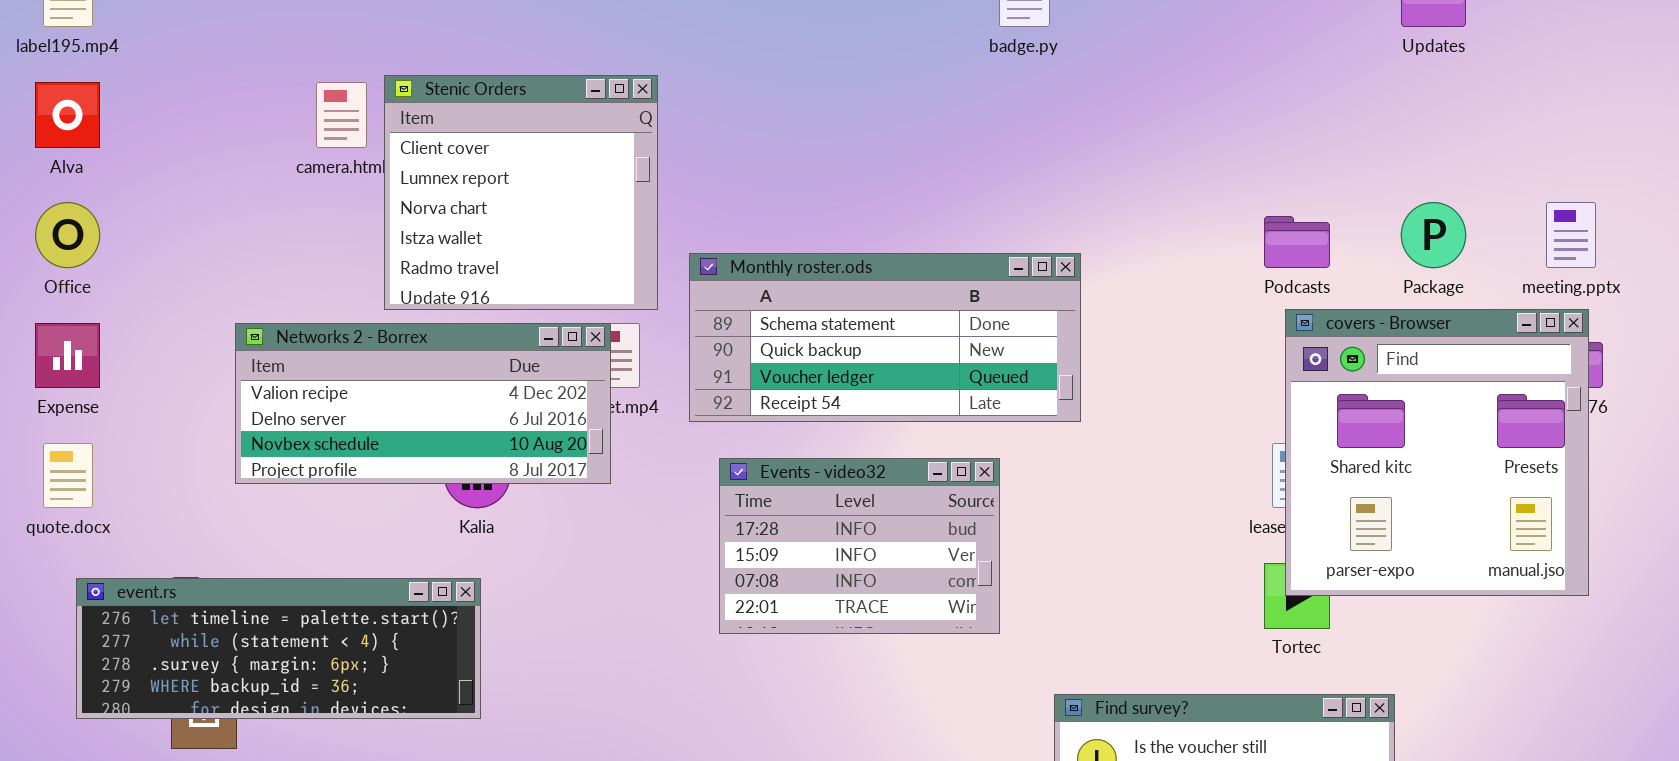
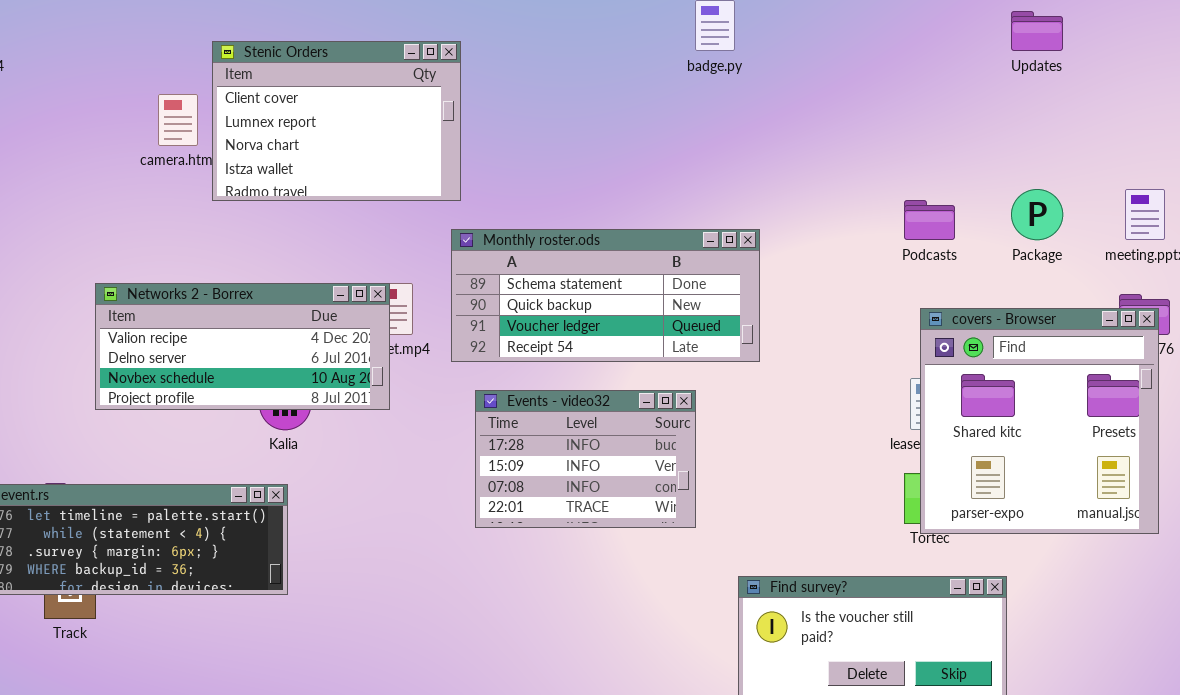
Stenic Orders: [384,75,658,310] -> [212,41,461,201], moved, resized
covers - Browser: [1285,309,1589,596] -> [920,308,1159,534], moved

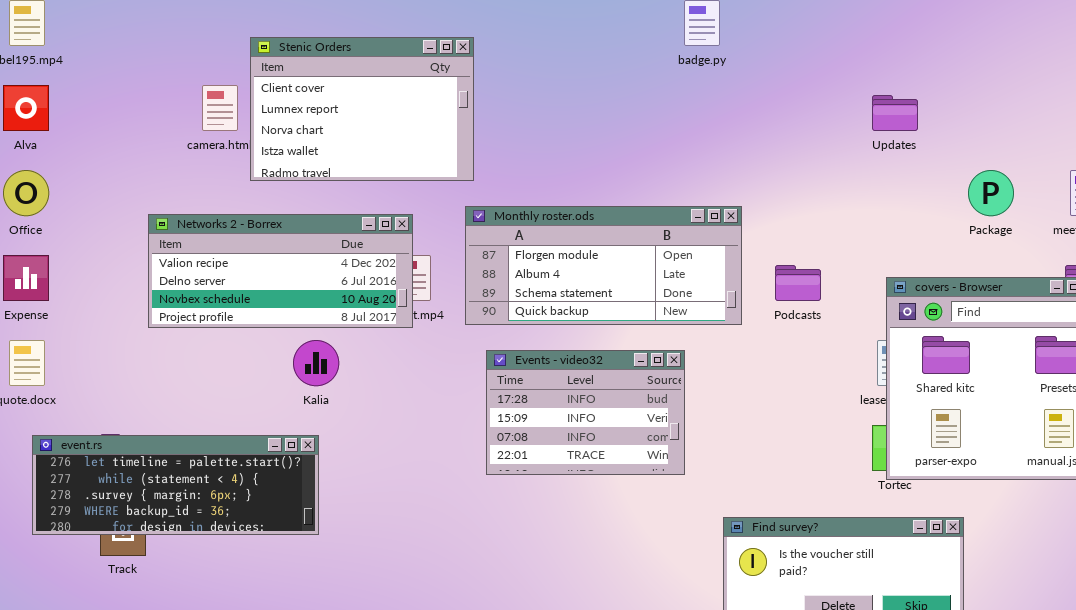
Updates: [1011,11,1063,51] -> [872,95,918,131], moved
Podcasts: [904,200,955,240] -> [775,265,821,301], moved
Monthly roster.ods: [451,229,760,362] -> [465,206,742,325], scrolled up 2 rows
Networks 2 - Borrex: [95,283,390,410] -> [148,214,413,328], moved

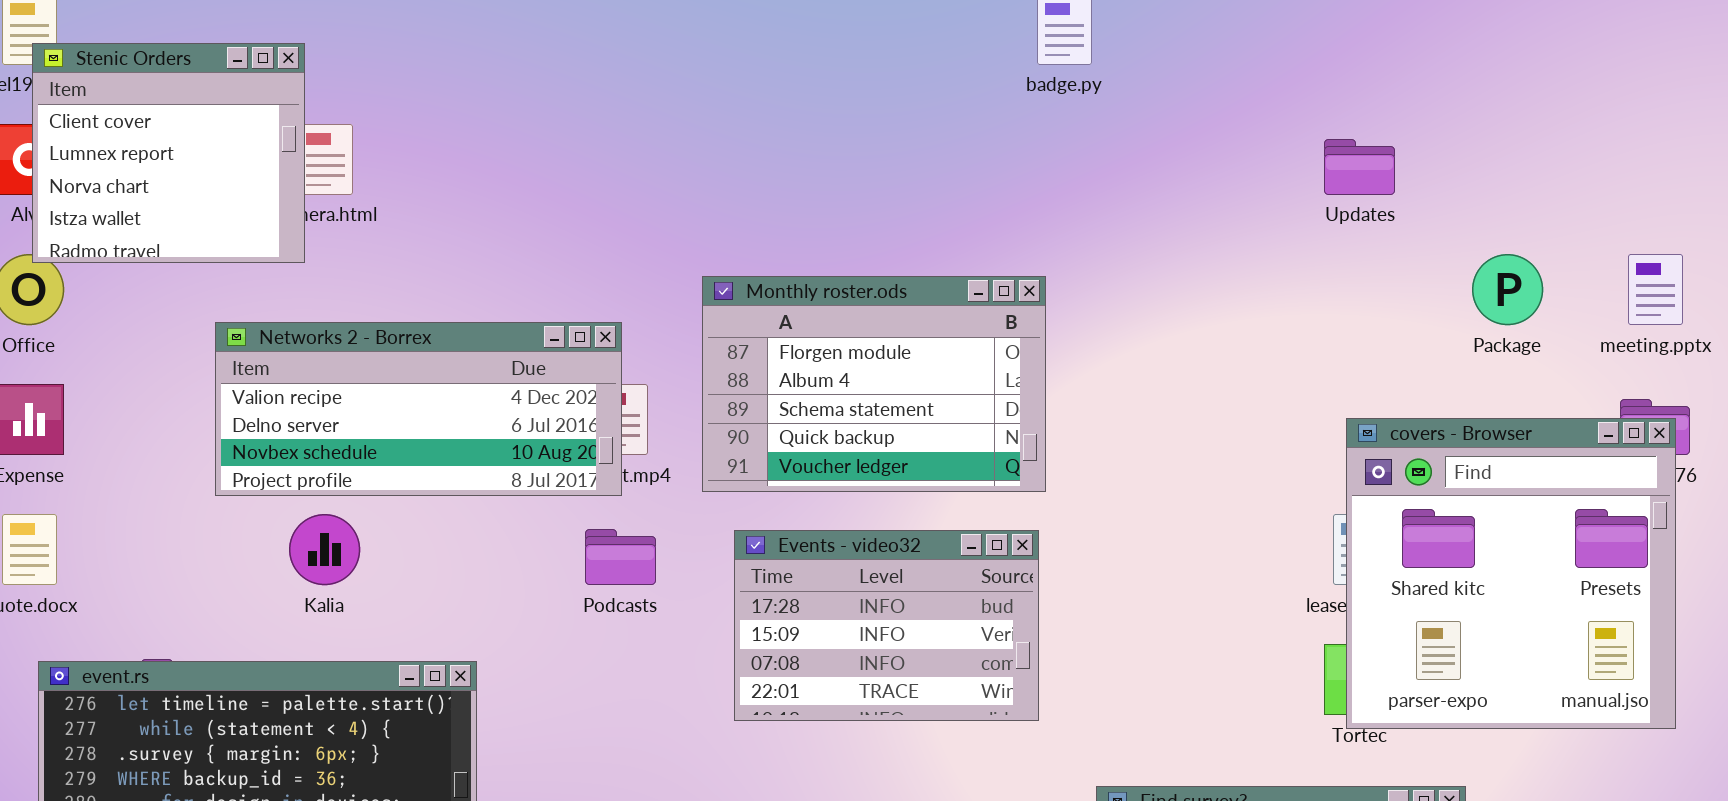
Stenic Orders: [250,37,474,181] -> [32,43,305,263], moved, resized
Monthly roster.ods: [465,206,742,325] -> [702,276,1046,492], resized
Podcasts: [775,265,821,301] -> [585,529,656,585], moved
Kalia: [293,340,339,386] -> [289,514,360,585], moved

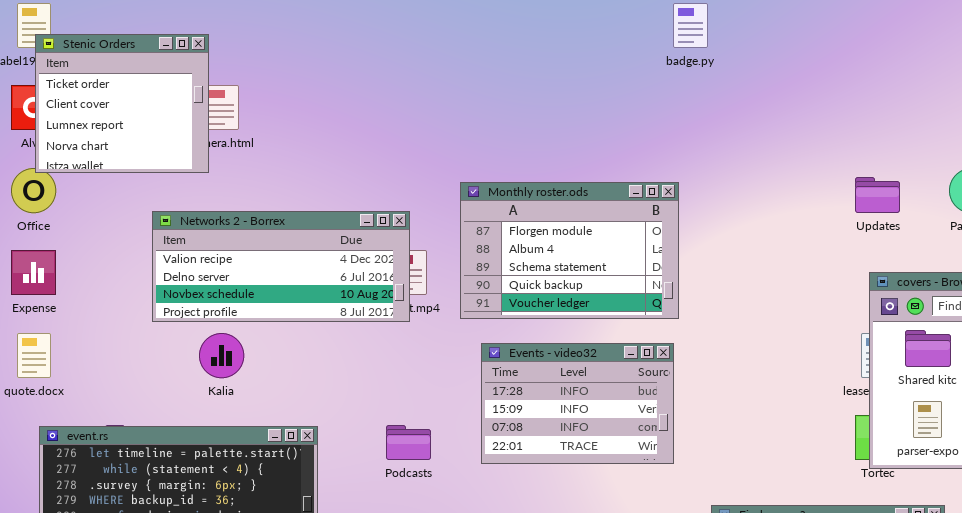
Stenic Orders: [32,43,305,263] -> [35,34,209,173], scrolled up 1 row
Updates: [1324,139,1395,195] -> [855,177,900,213], moved
Podcasts: [585,529,656,585] -> [386,425,431,460], moved

